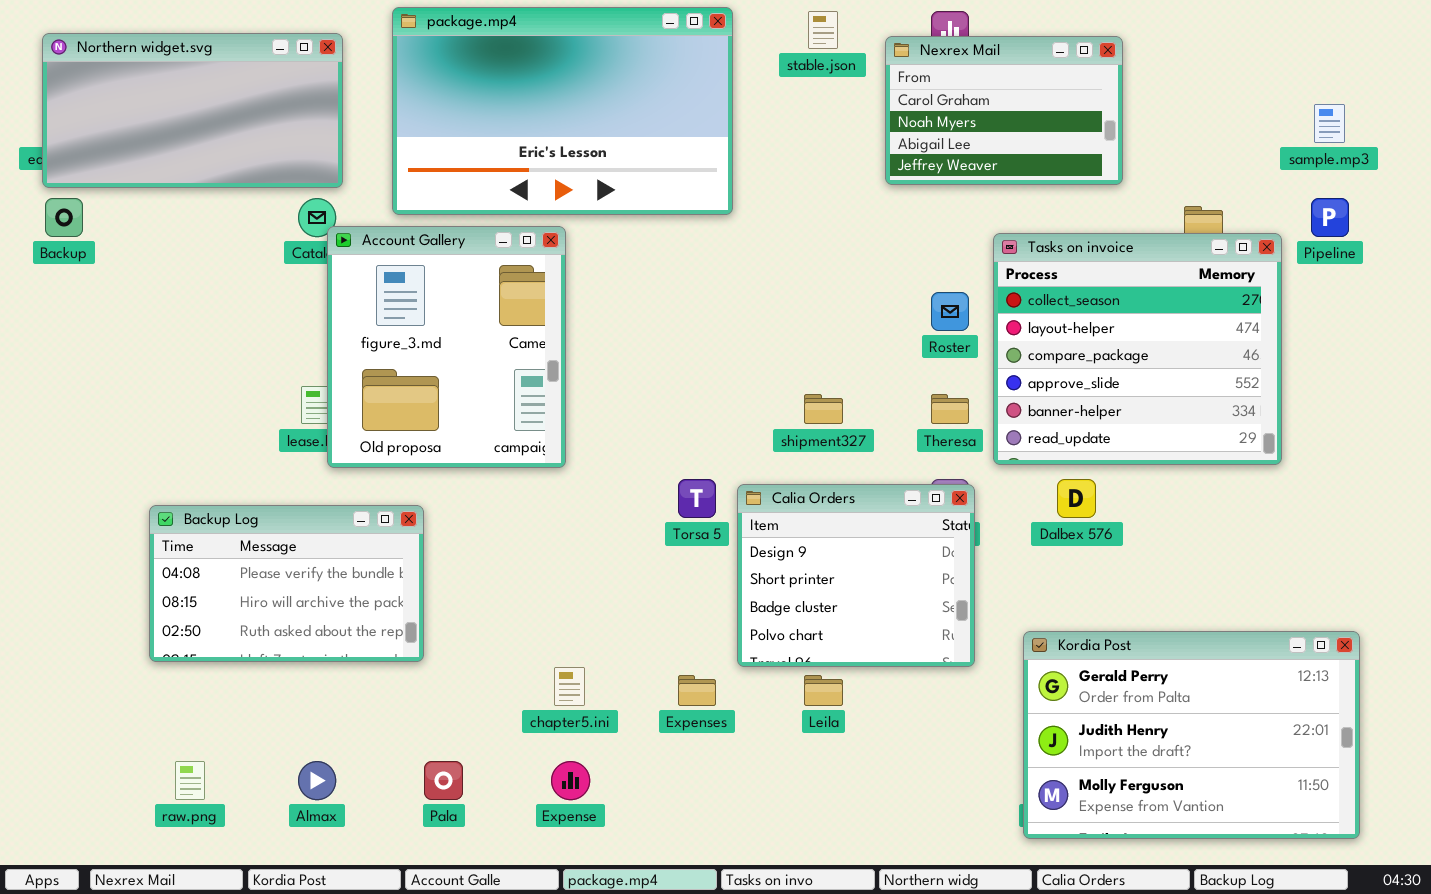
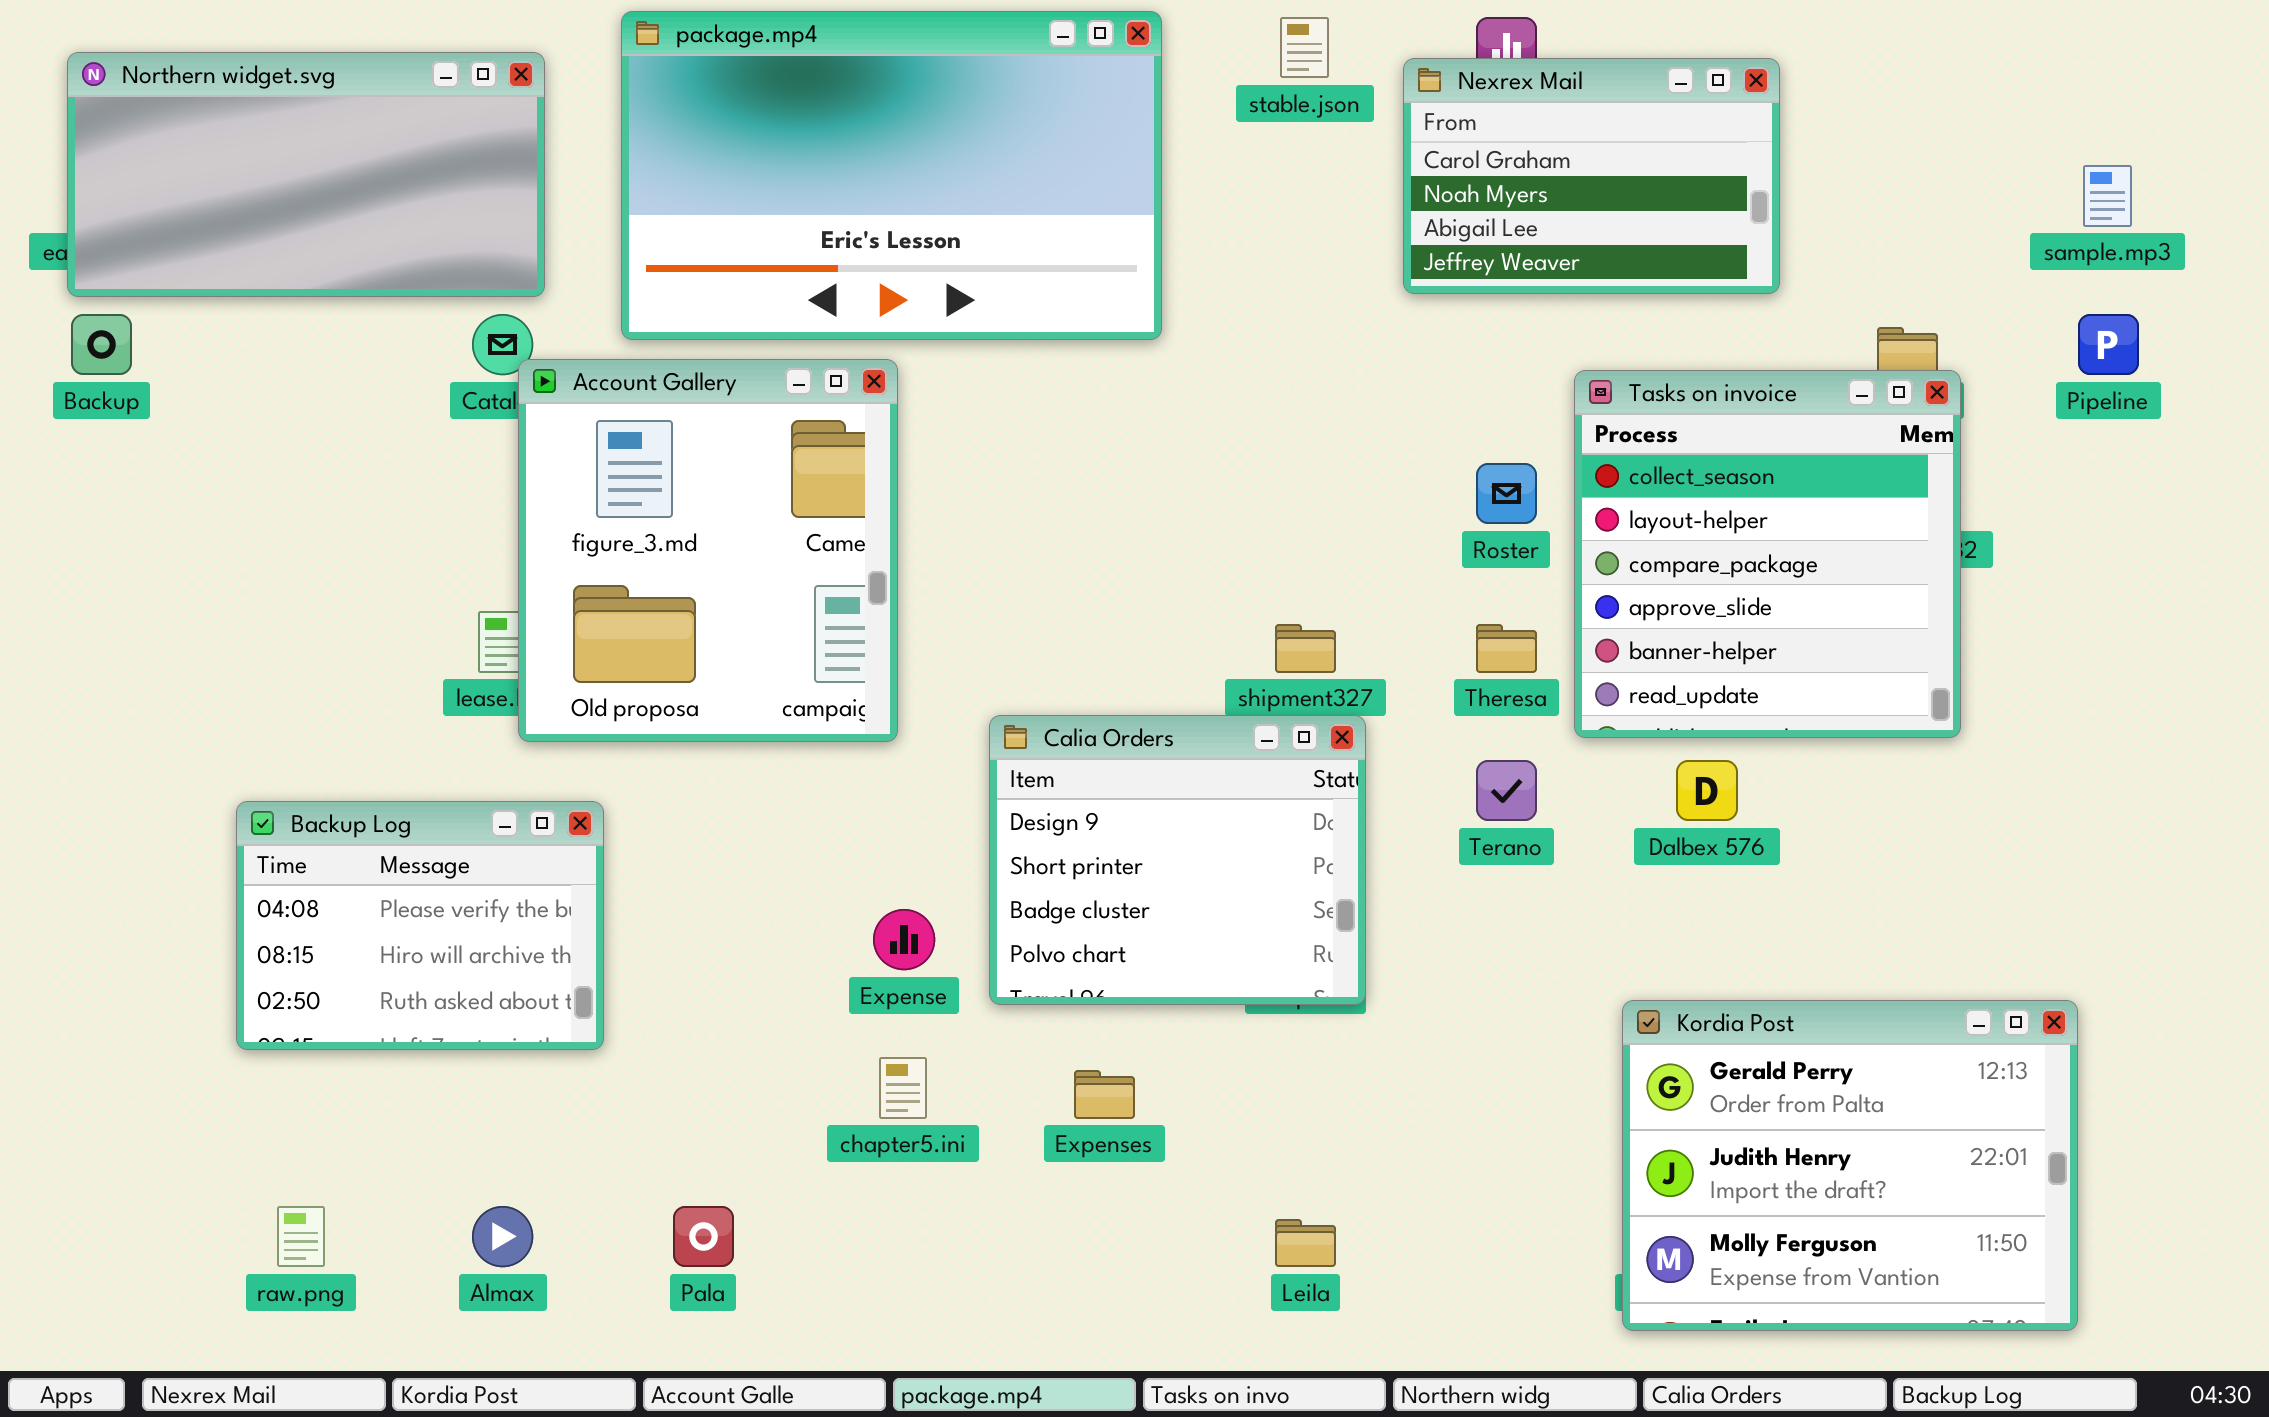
Tasks on invoice: [993,233,1282,465] -> [1574,370,1961,738], resized
Calia Orders: [737,484,975,667] -> [989,715,1366,1005], moved
Backup Log: [149,505,424,662] -> [236,801,604,1050], resized
Kordia Post: [1023,631,1360,839] -> [1622,1000,2078,1331], resized
Leila: [804,675,843,706] -> [1275,1219,1336,1267], moved
Expense: [551,761,590,800] -> [873,909,935,970], moved

